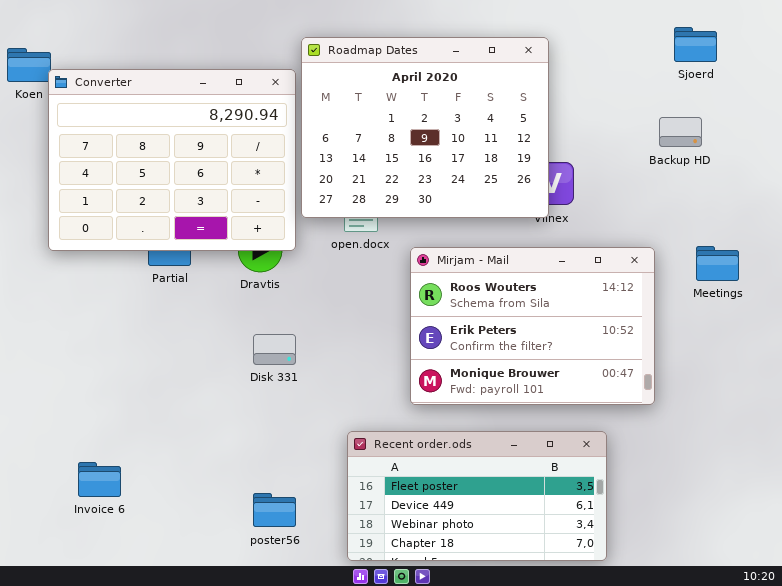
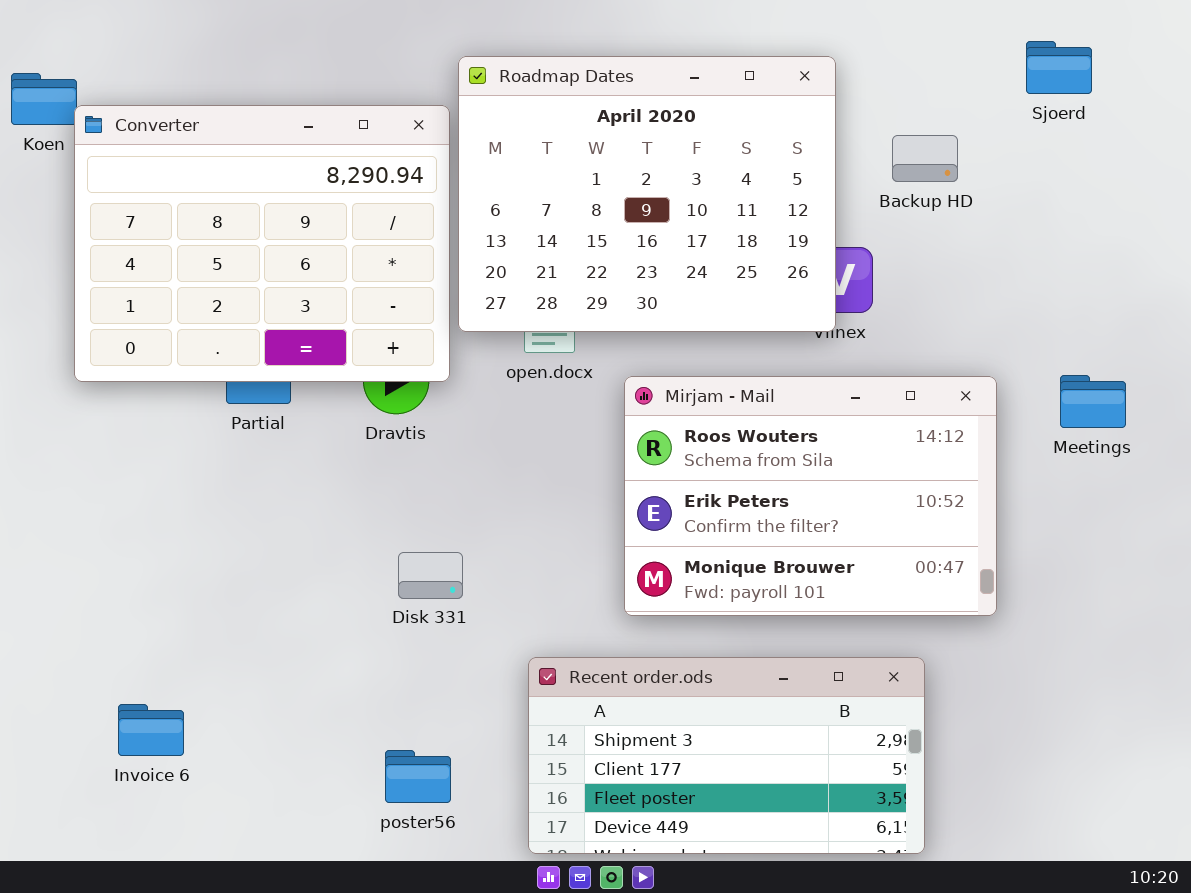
Backup HD: [659,117,702,147] -> [892,135,958,182], moved
Disk 331: [253,334,296,365] -> [398,552,463,599], moved
Recent order.ods: [347,431,607,561] -> [528,657,925,854], scrolled up 2 rows

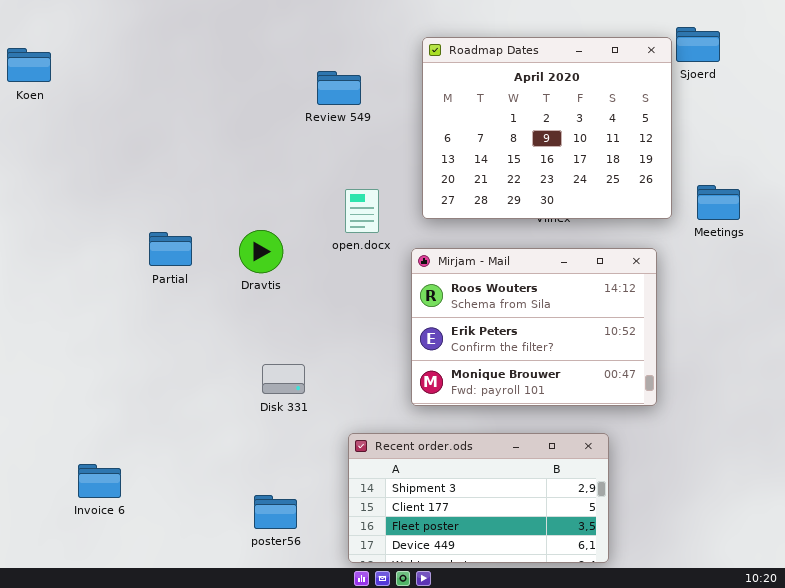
Roadmap Dates: [458,56,836,332] -> [422,37,672,219], moved
Converter: [74,105,450,382] -> none, closed
Meetings: [1060,375,1126,428] -> [697,185,740,220], moved

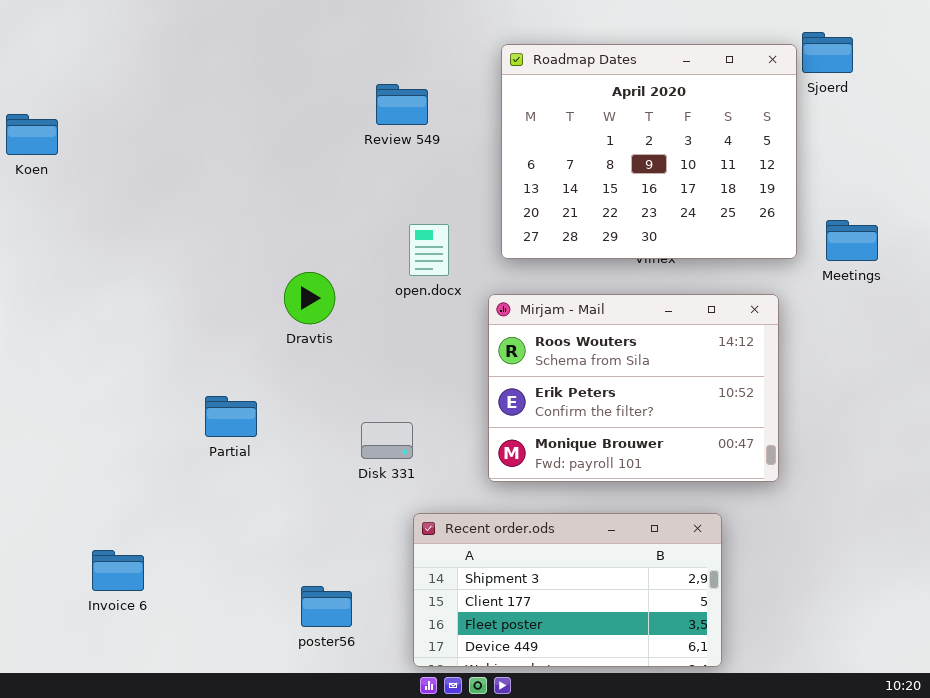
Koen: [7,48,51,82] -> [6,114,58,155], moved
Partial: [149,232,192,266] -> [205,396,257,437], moved
Disk 331: [262,364,305,394] -> [361,422,413,459], moved

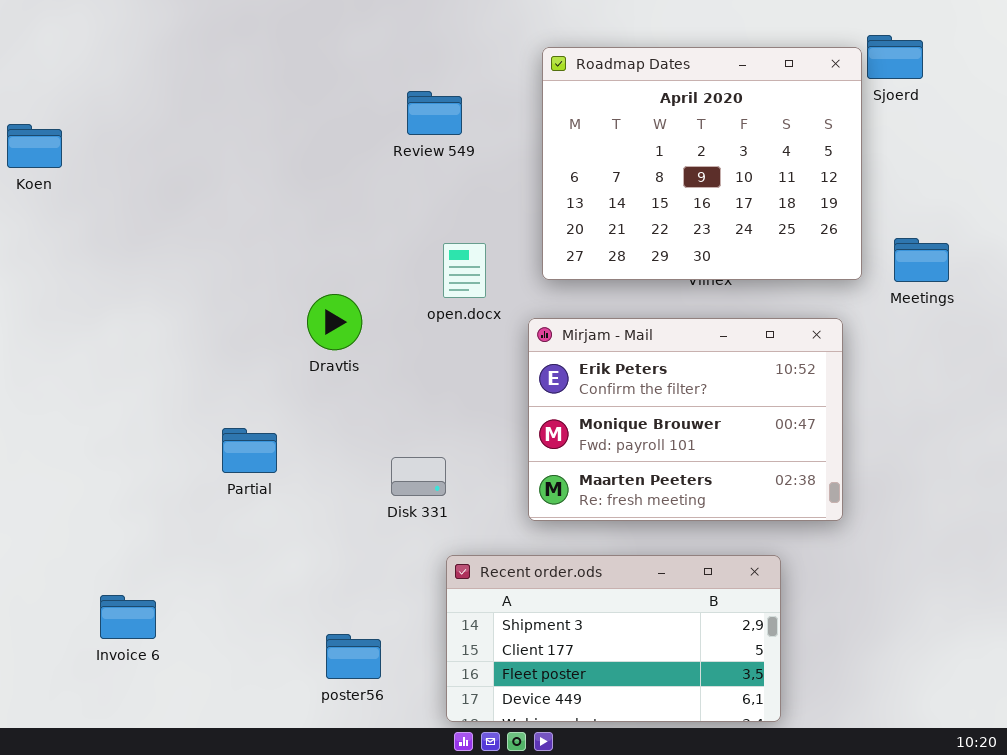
Mirjam - Mail: [488,294,779,482] -> [528,318,843,521], scrolled down 1 row

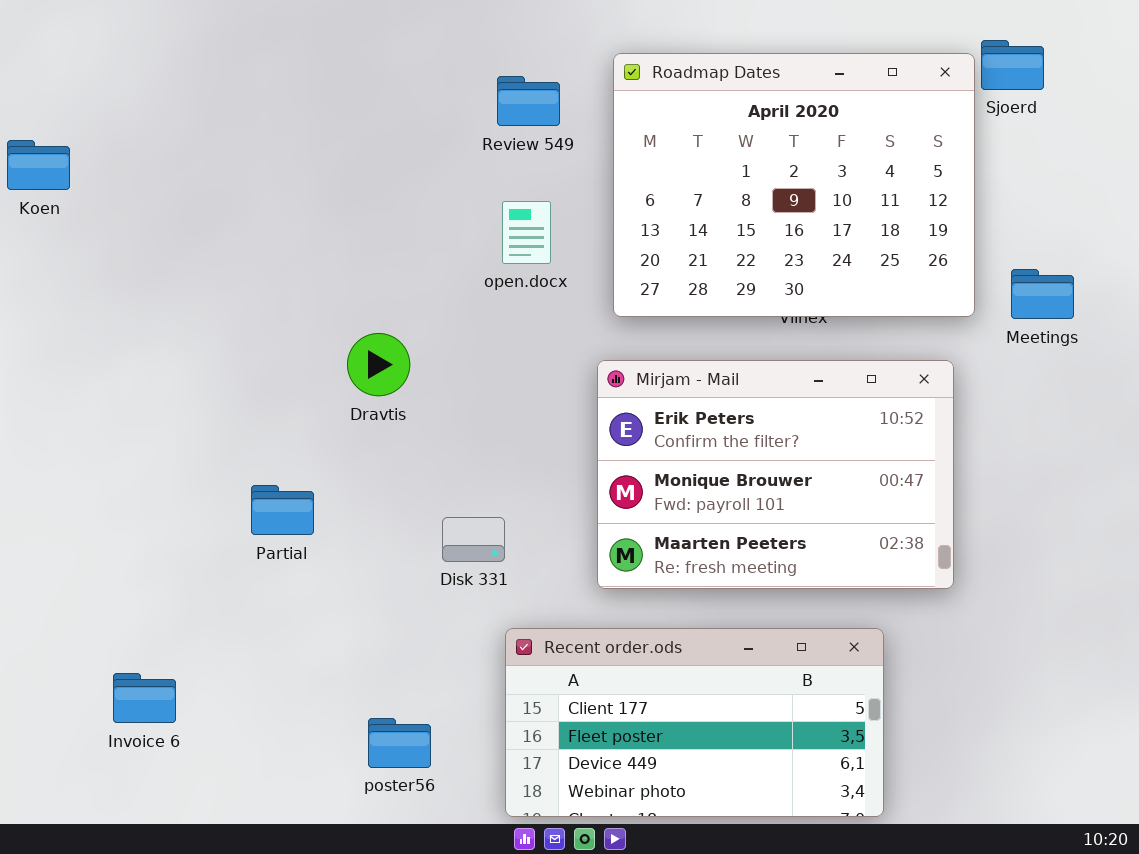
Review 549: [407,91,462,135] -> [497,76,560,126], moved
open.docx: [443,243,486,298] -> [502,201,551,264], moved
Recent order.ods: [446,555,781,722] -> [505,628,884,817], scrolled down 1 row

